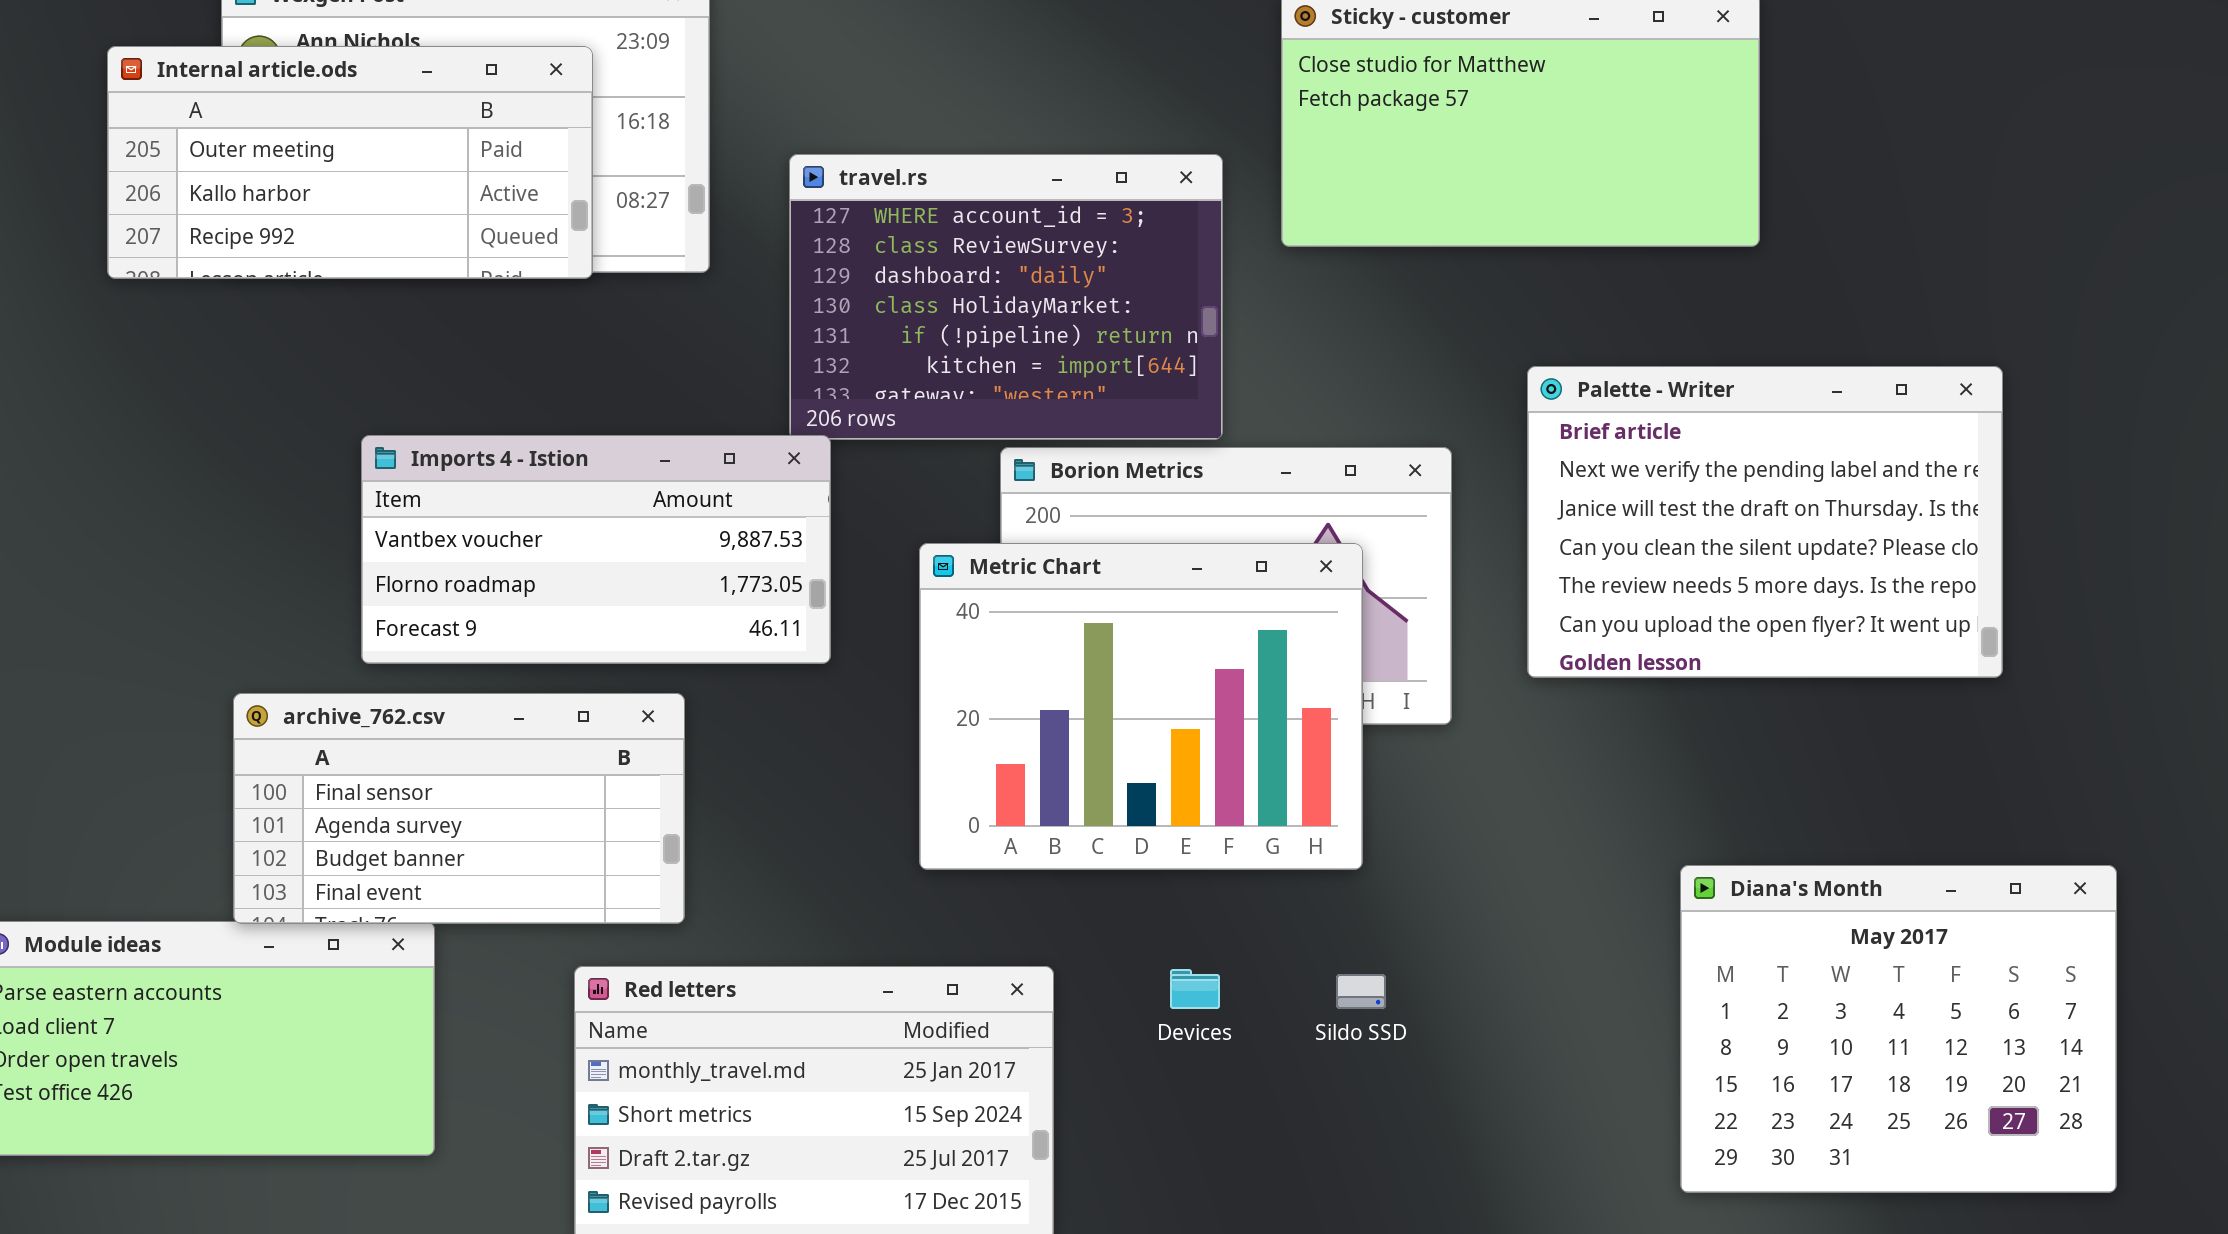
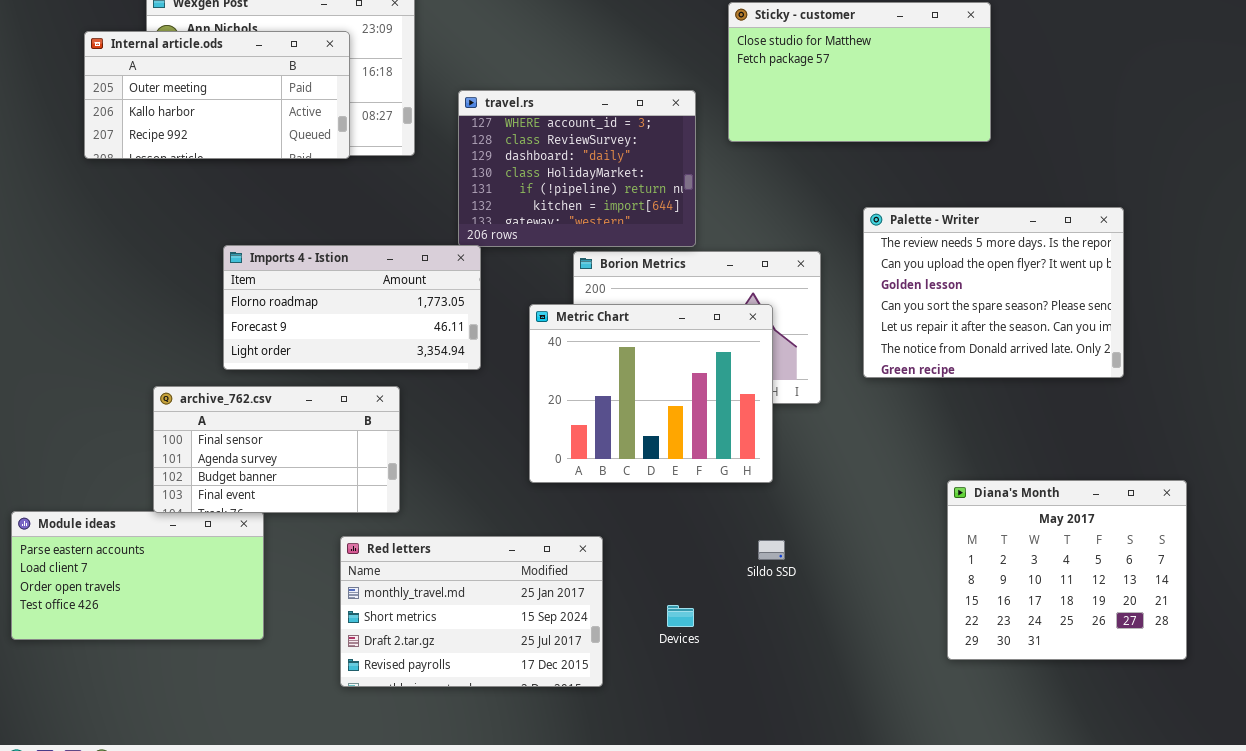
Palette - Writer: [1527,366,2003,678] -> [863,207,1124,378], scrolled down 4 rows
Imports 4 - Istion: [361,435,831,664] -> [223,245,481,370], scrolled down 1 row
Devices: [1170,969,1220,1009] -> [667,605,694,627], moved

